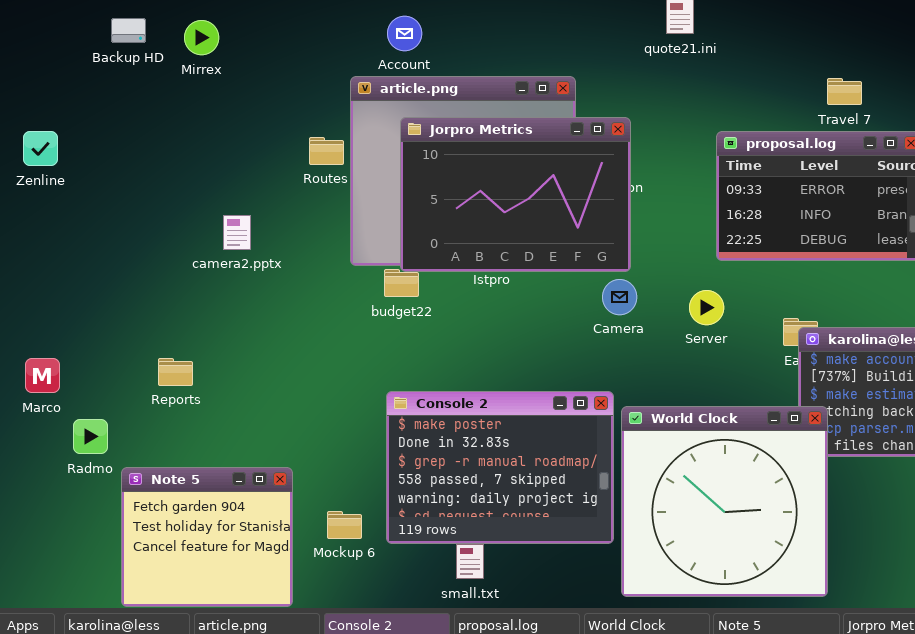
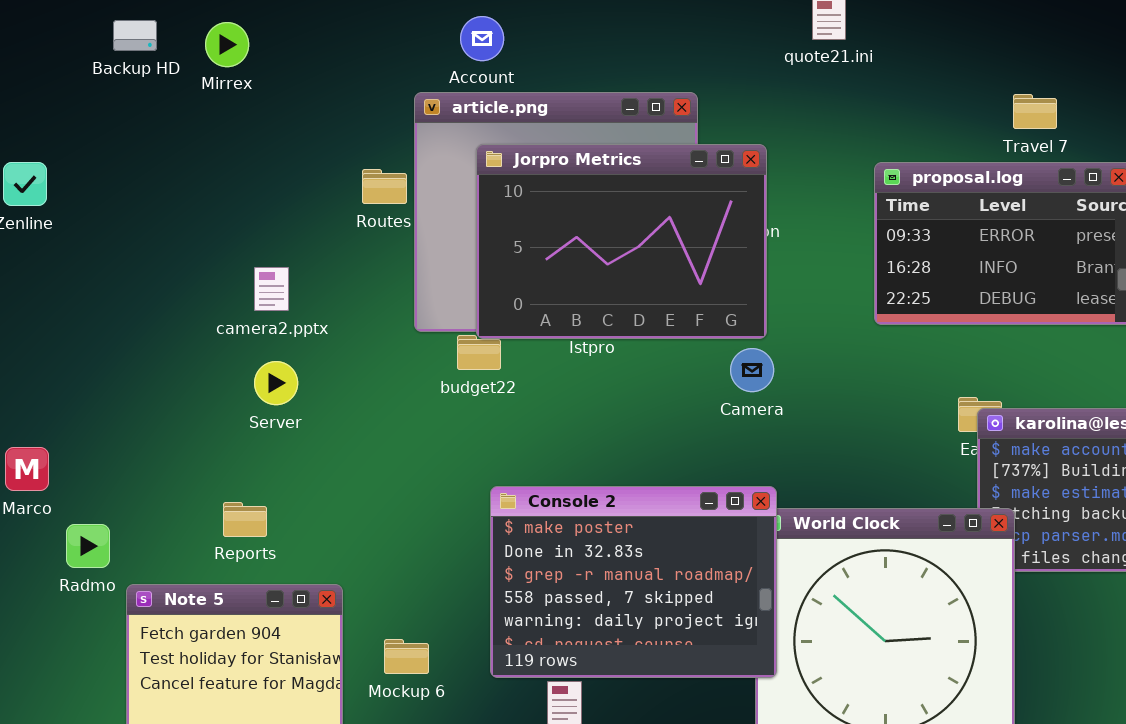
Server: [689,290,724,325] -> [254,361,298,405], moved
Reports: [158,358,193,386] -> [223,502,267,537], moved
Console 2: [386,391,614,544] -> [490,486,777,678], moved

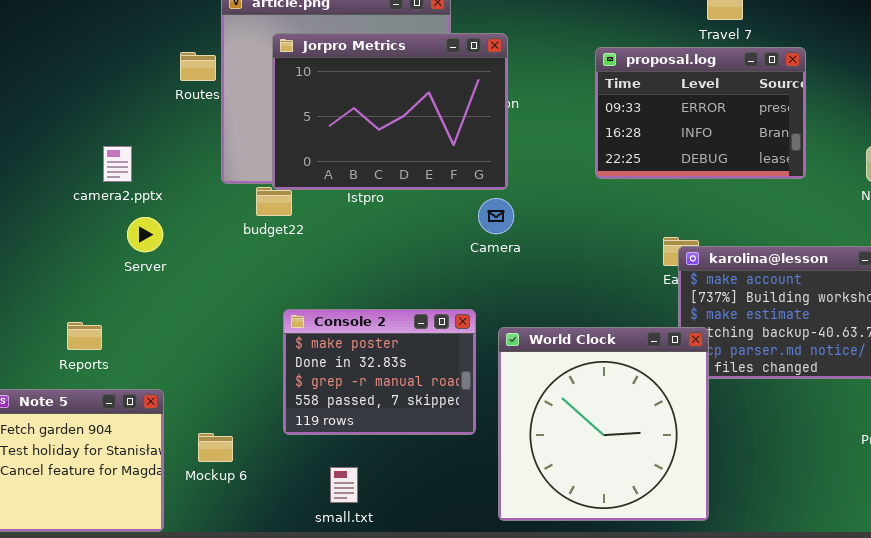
camera2.pptx: [254,267,289,311] -> [103,146,132,182], moved
Server: [254,361,298,405] -> [127,217,163,252], moved
Console 2: [490,486,777,678] -> [283,309,476,435], resized

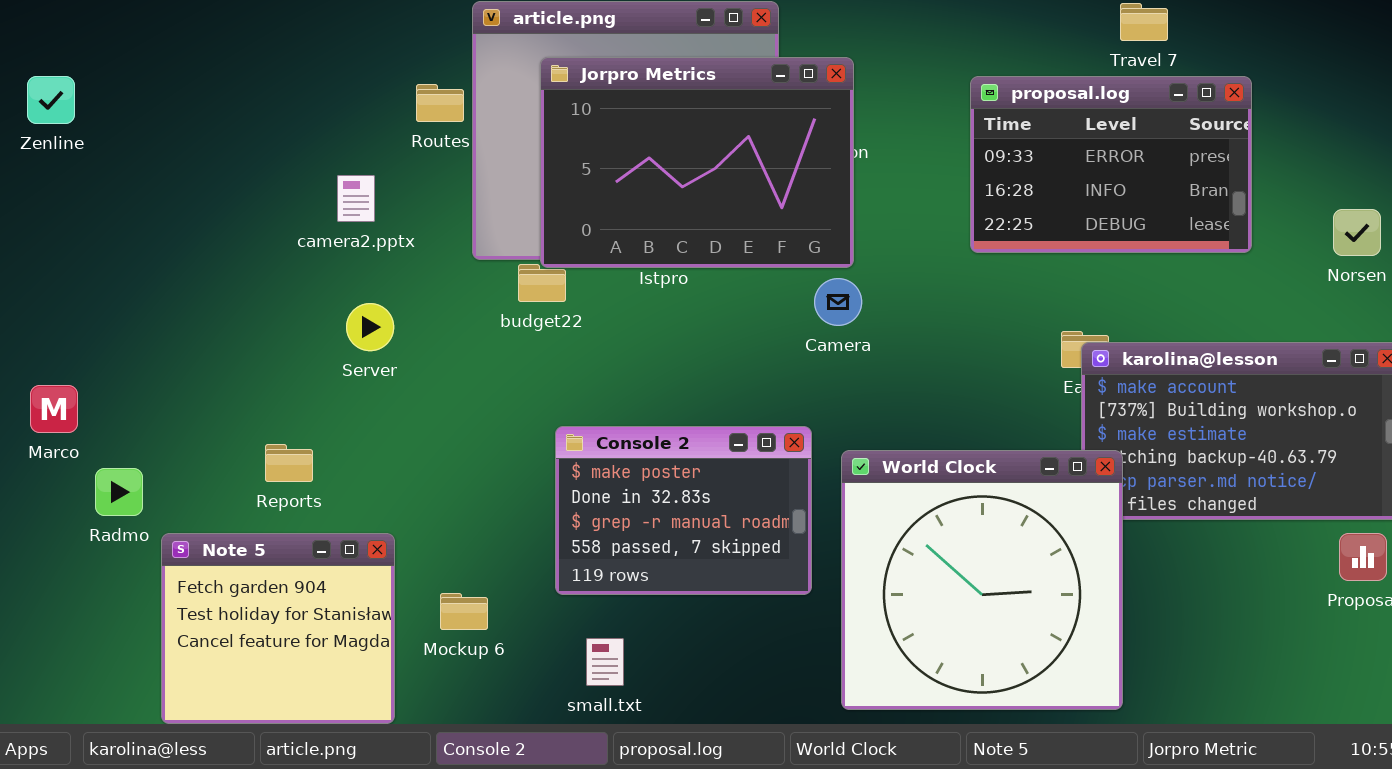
camera2.pptx: [103,146,132,182] -> [337,175,375,222], moved
small.txt: [330,467,358,503] -> [586,638,624,686], moved

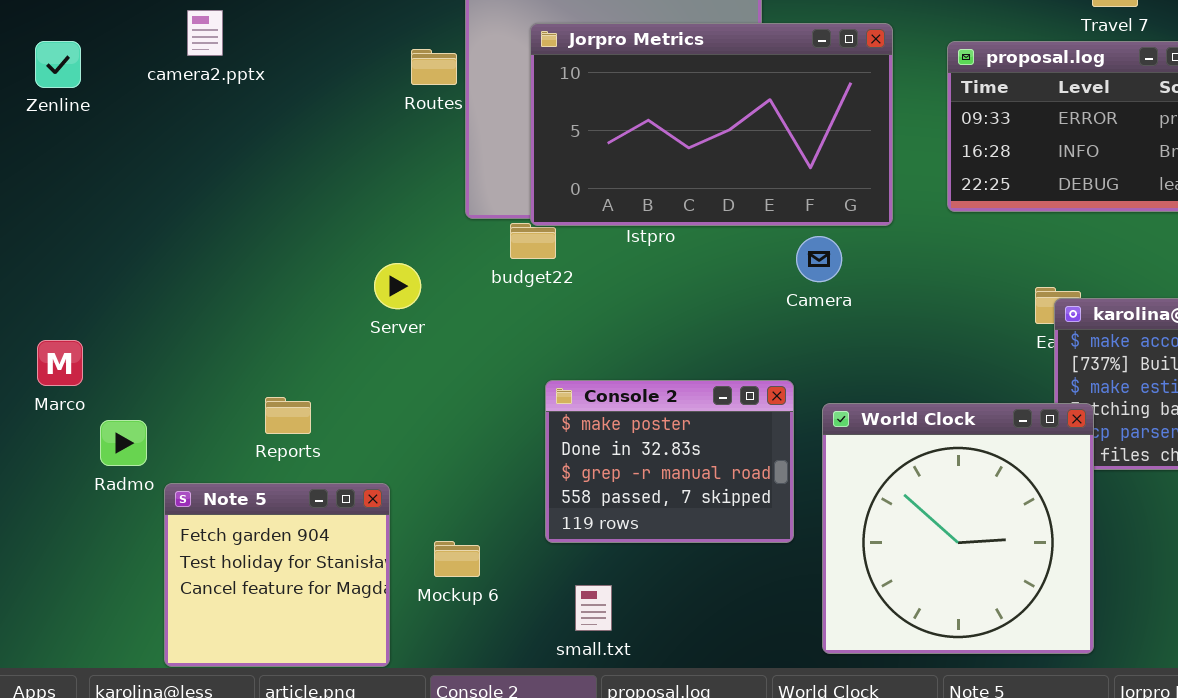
Jorpro Metrics: [540,57,854,268] -> [530,23,893,226], resized
camera2.pptx: [337,175,375,222] -> [187,10,223,56], moved
Server: [346,303,394,351] -> [374,263,421,309], moved

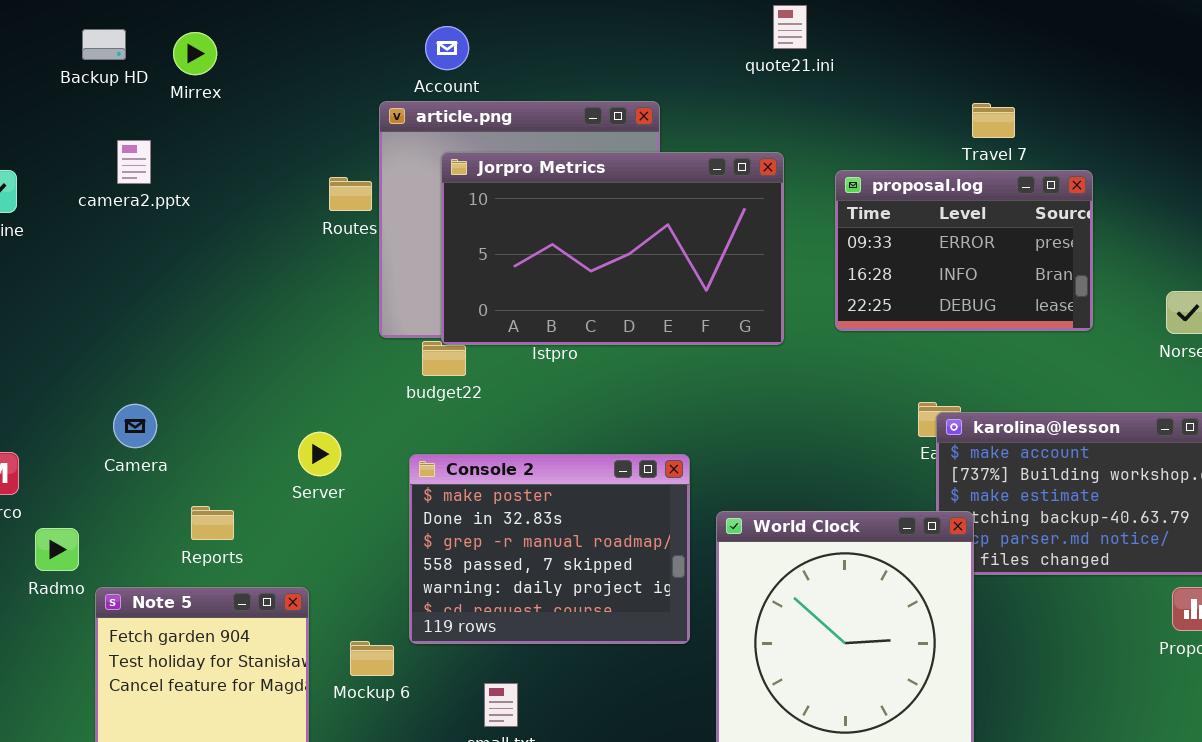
Camera: [796,236,842,282] -> [113,404,157,448], moved
Server: [374,263,421,309] -> [298,432,341,476], moved
Console 2: [545,380,794,543] -> [409,454,690,644], resized

